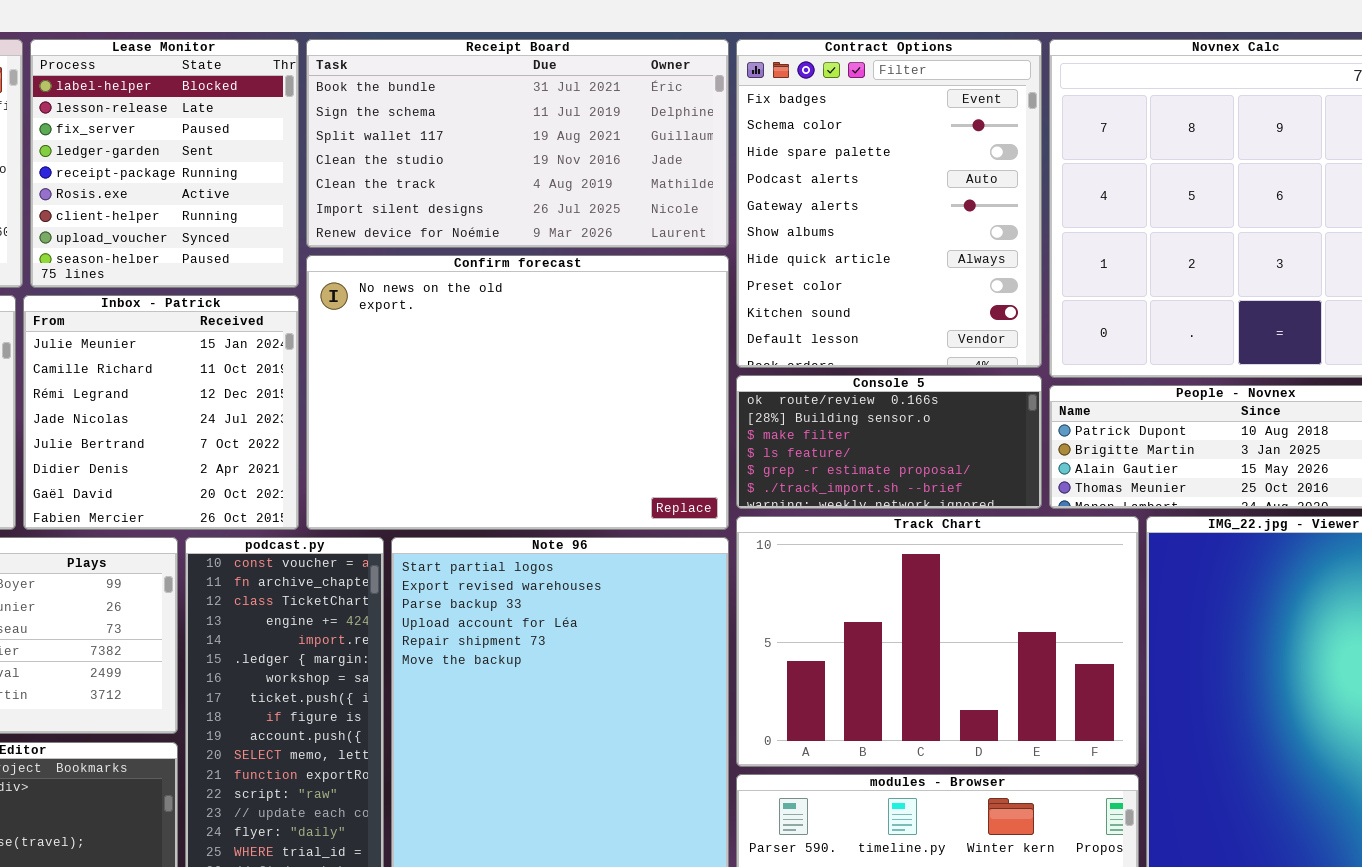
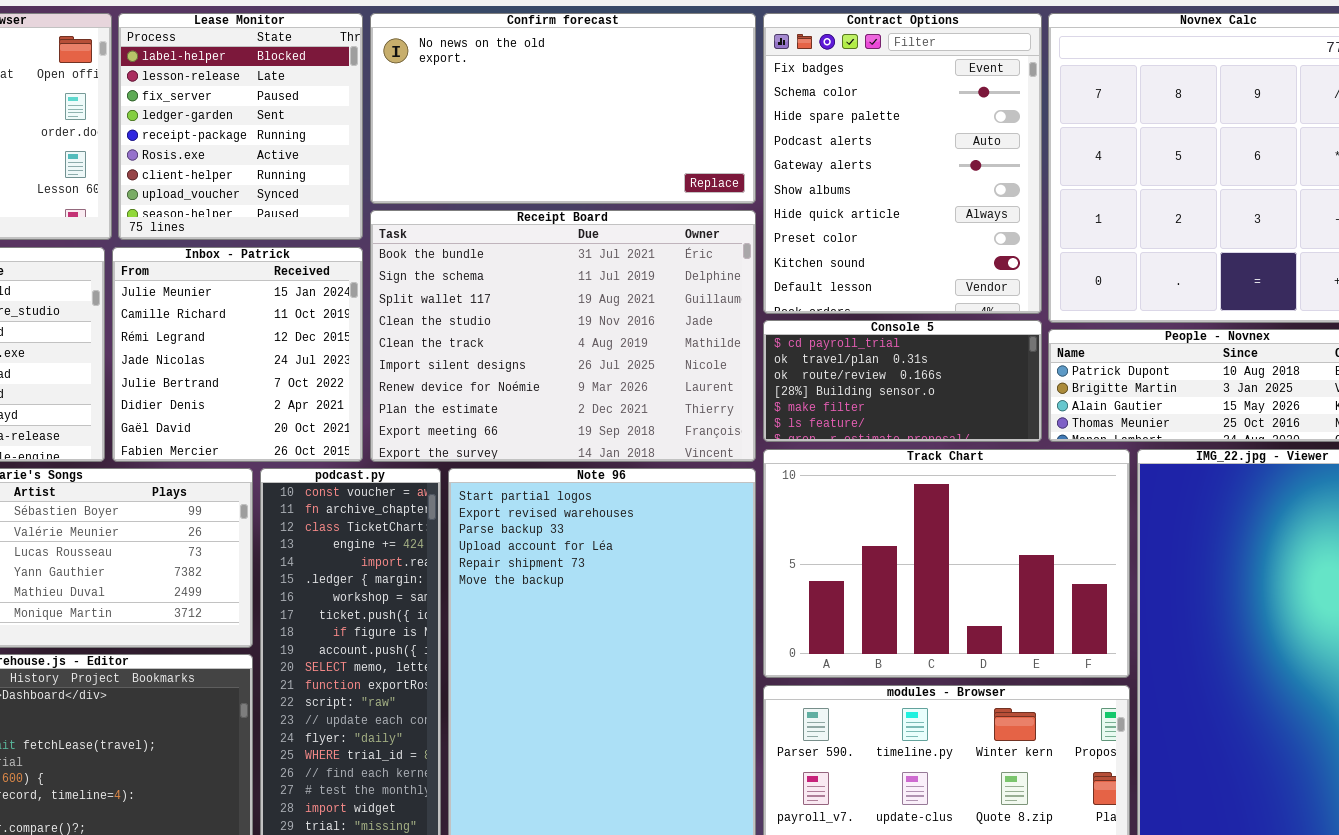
Receipt Board: [306,39,729,248] -> [370,210,756,462], moved, resized
Confirm forecast: [306,255,729,530] -> [370,13,756,204], moved, resized
Console 5: [736,375,1042,509] -> [763,320,1042,442], scrolled up 2 rows

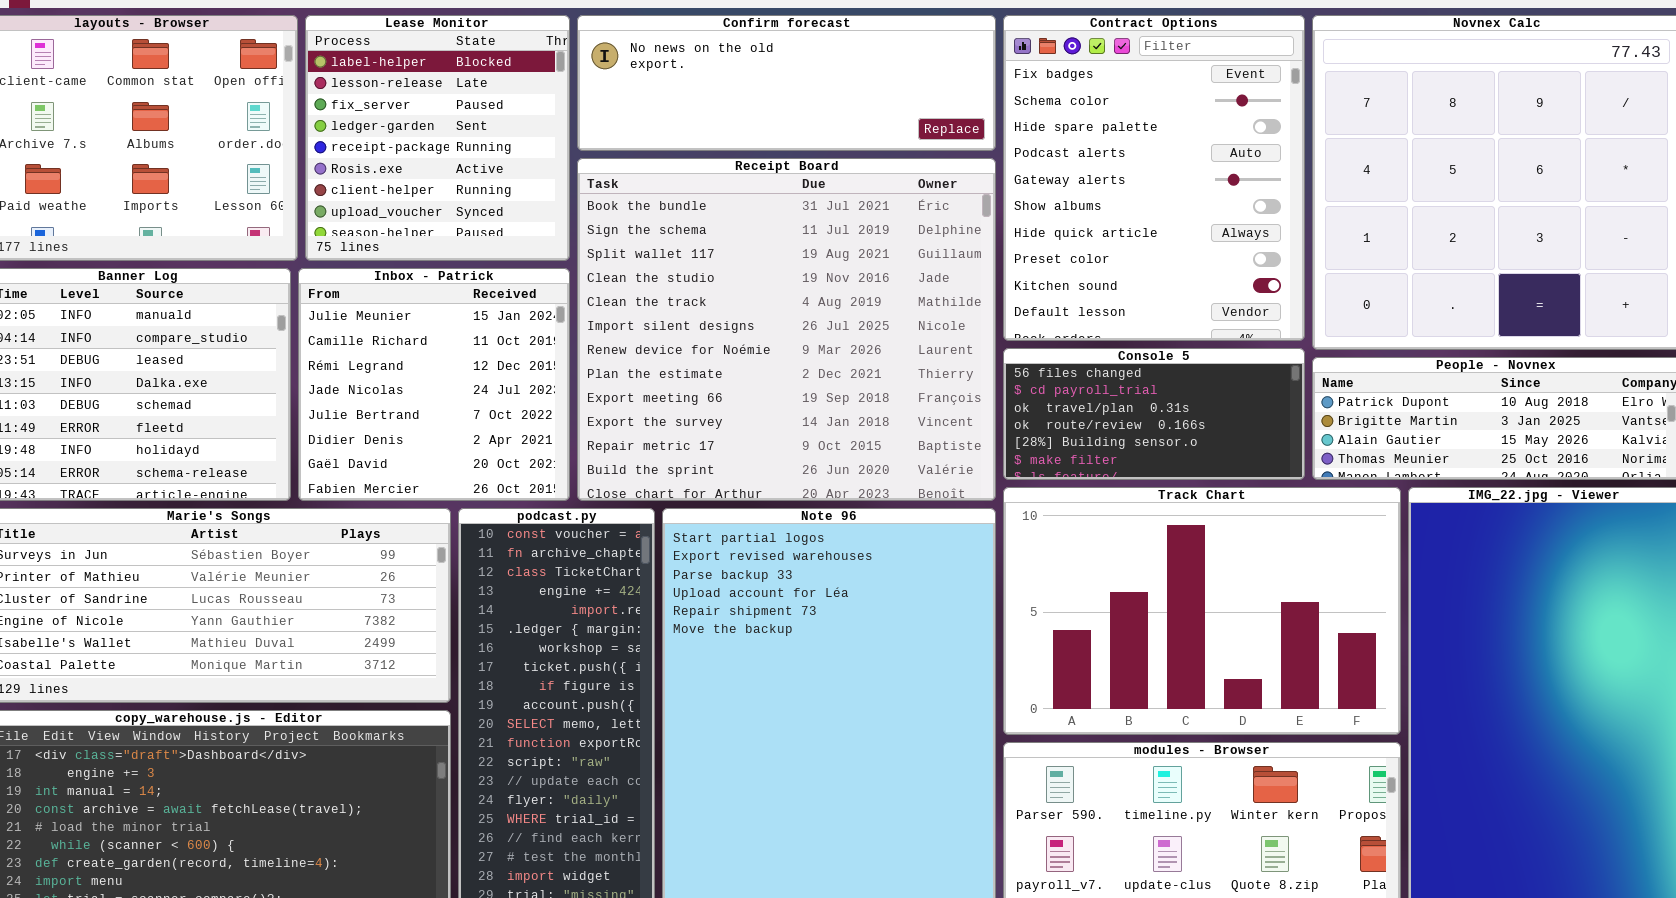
Confirm forecast: [370,13,756,204] -> [577,15,996,151], resized
Receipt Board: [370,210,756,462] -> [577,158,996,501], resized
Console 5: [763,320,1042,442] -> [1003,348,1305,480], scrolled up 1 row

